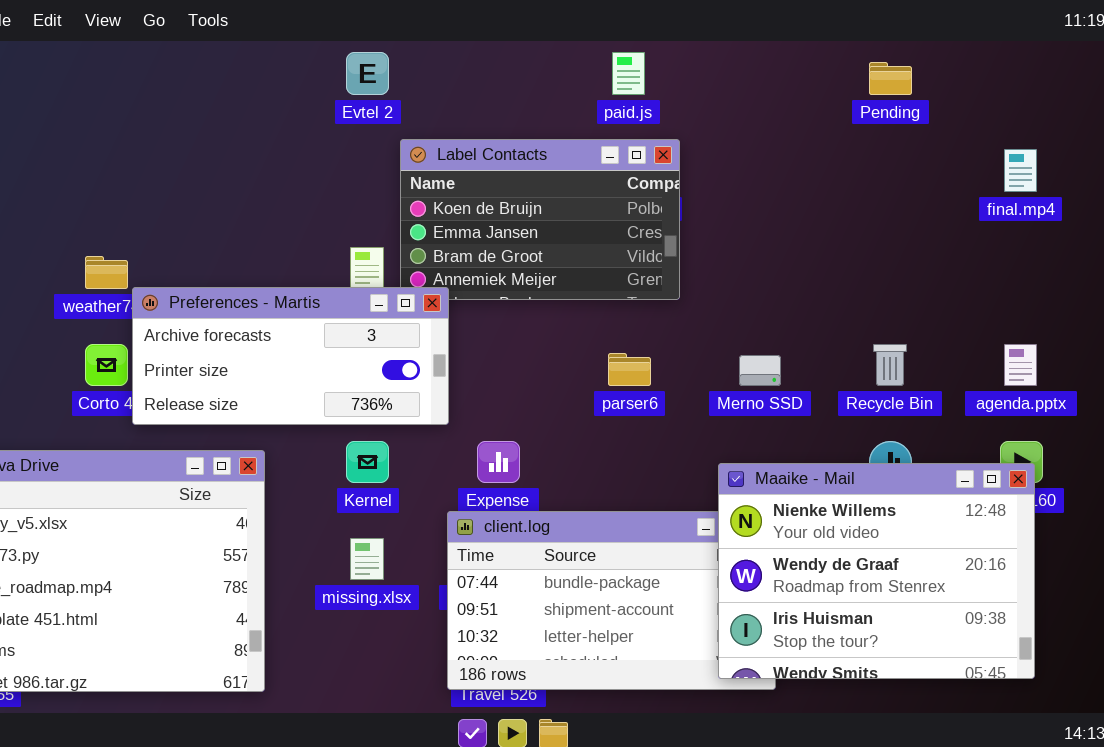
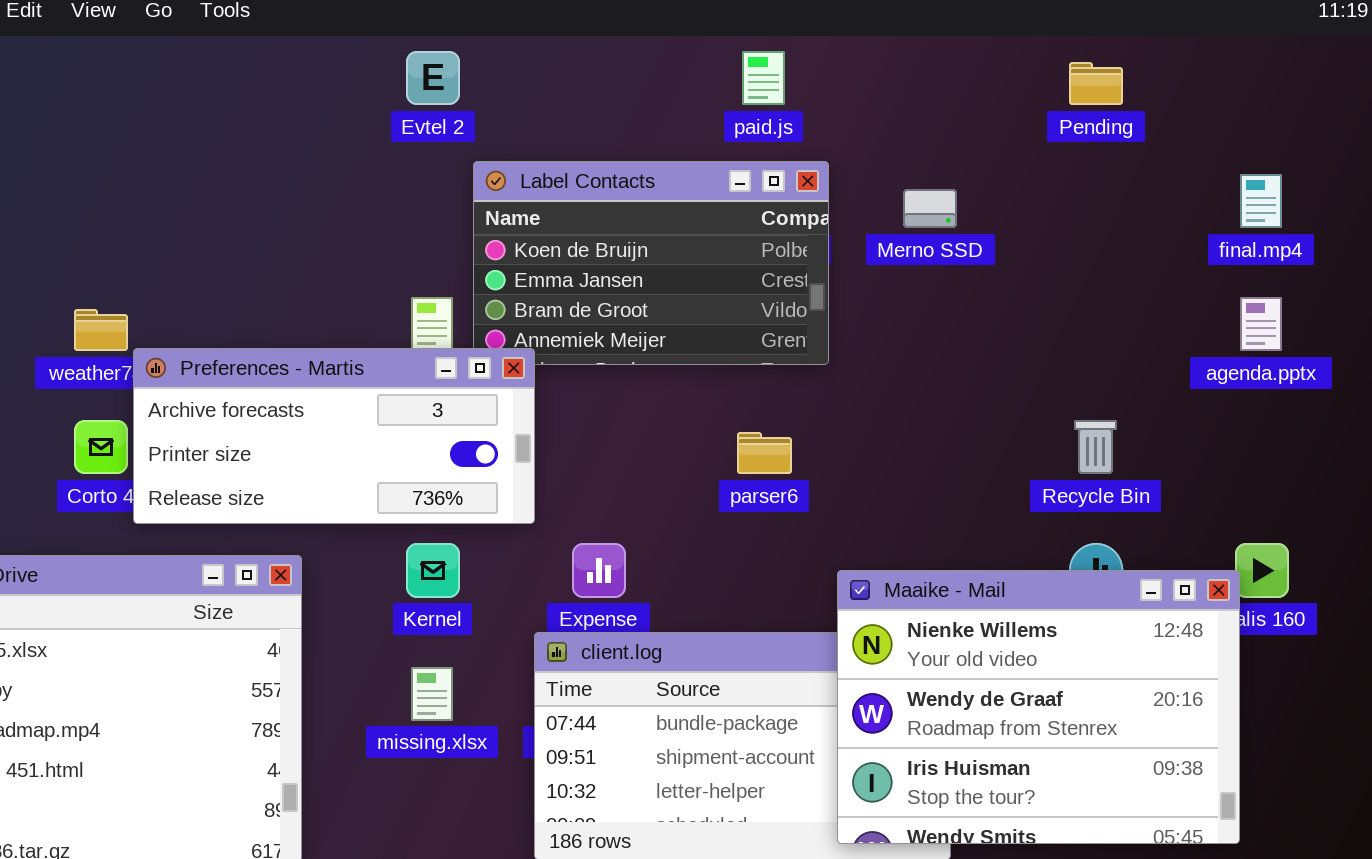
agenda.pptx: [1004,344,1037,386] -> [1240,297,1282,351], moved
Merno SSD: [739,355,781,386] -> [903,189,957,228], moved
Maaike - Mail: [718,463,1035,679] -> [837,570,1240,844], moved

